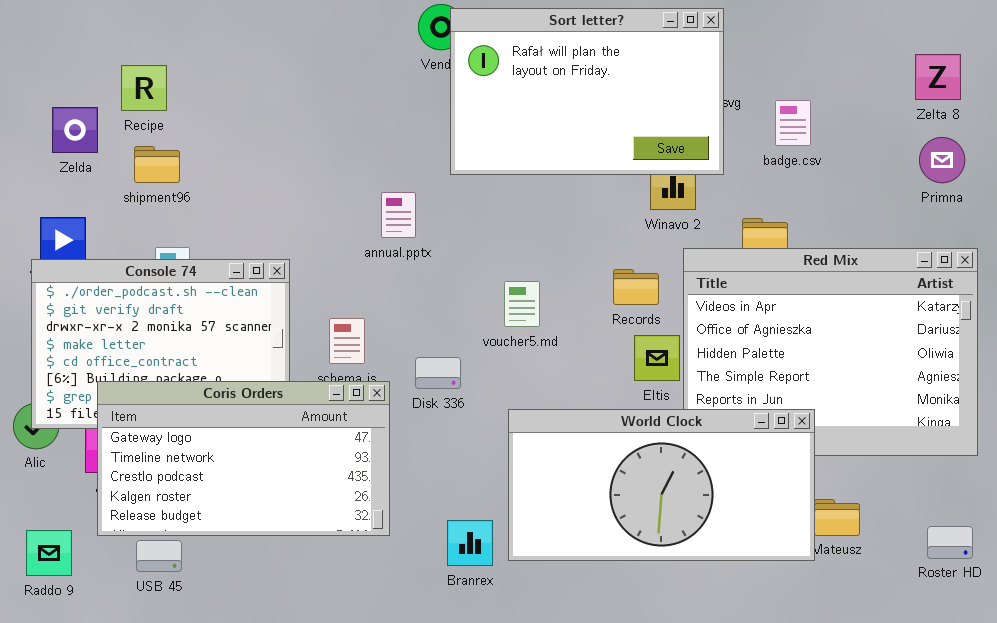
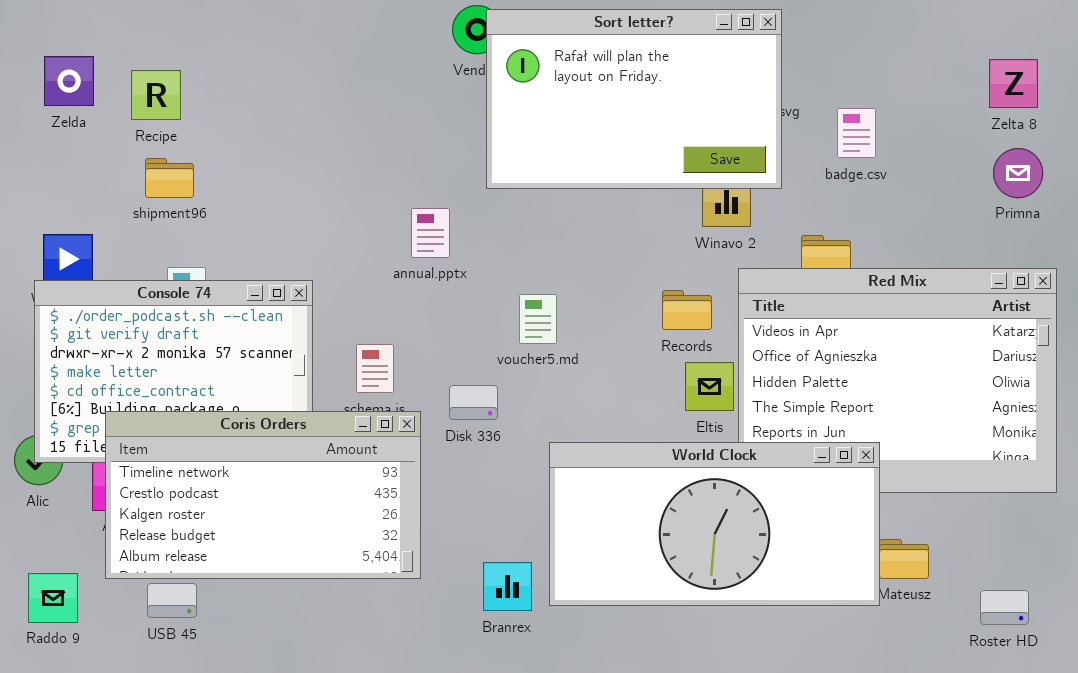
Zelda: [52,107,98,153] -> [44,56,94,106], moved
voucher5.md: [504,281,540,327] -> [519,294,557,344], moved
Coris Orders: [97,381,390,536] -> [105,411,421,579], scrolled down 1 row
Roster HD: [927,526,973,559] -> [980,590,1029,625], moved

